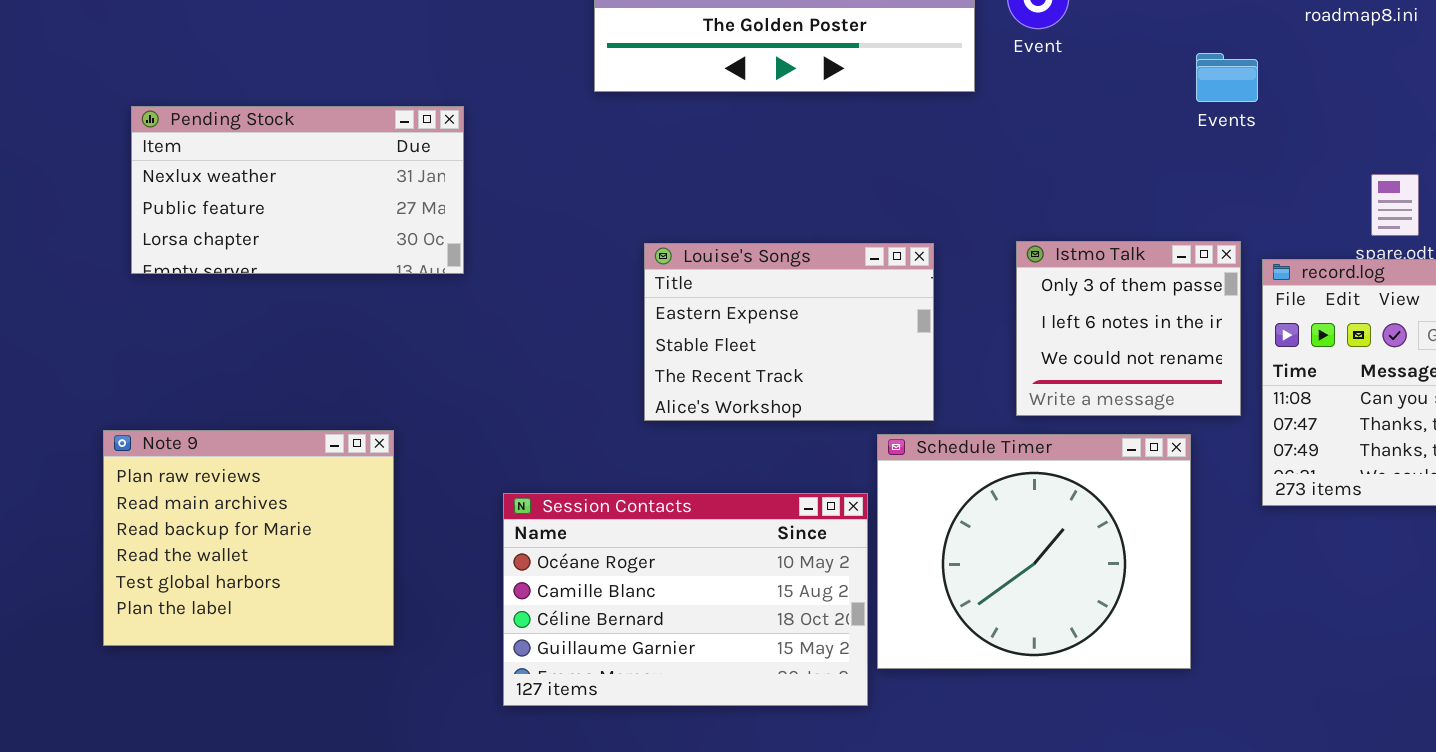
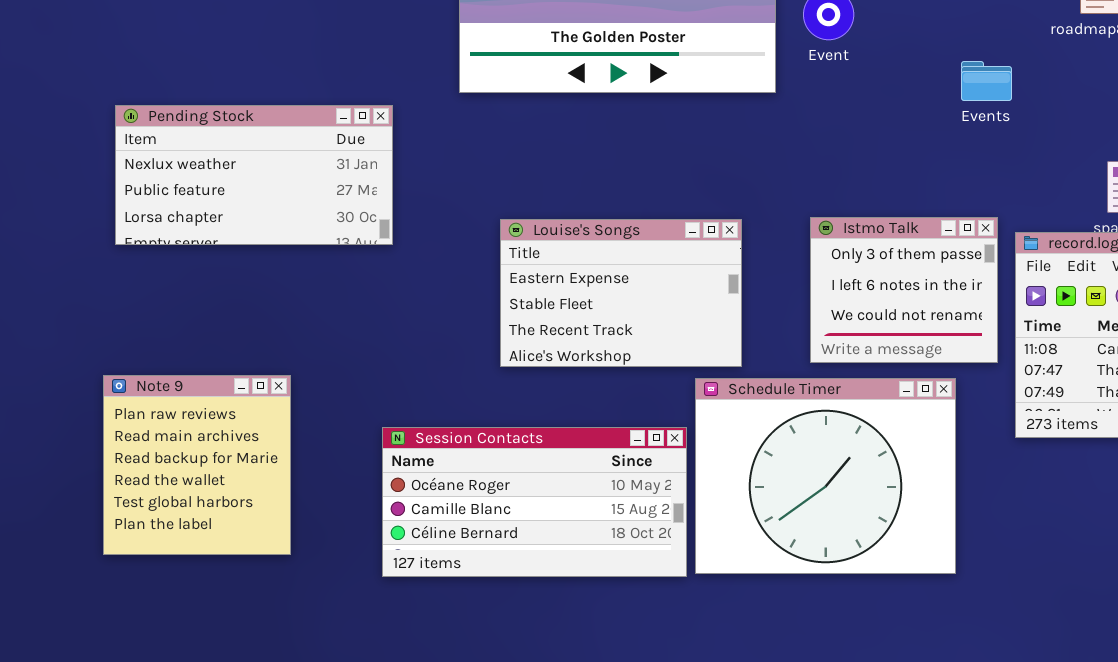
Pending Stock: [131,106,464,274] -> [115,105,393,245], moved
Note 9: [103,430,394,646] -> [103,375,291,555], resized
Session Contacts: [503,493,868,706] -> [382,427,687,577], resized

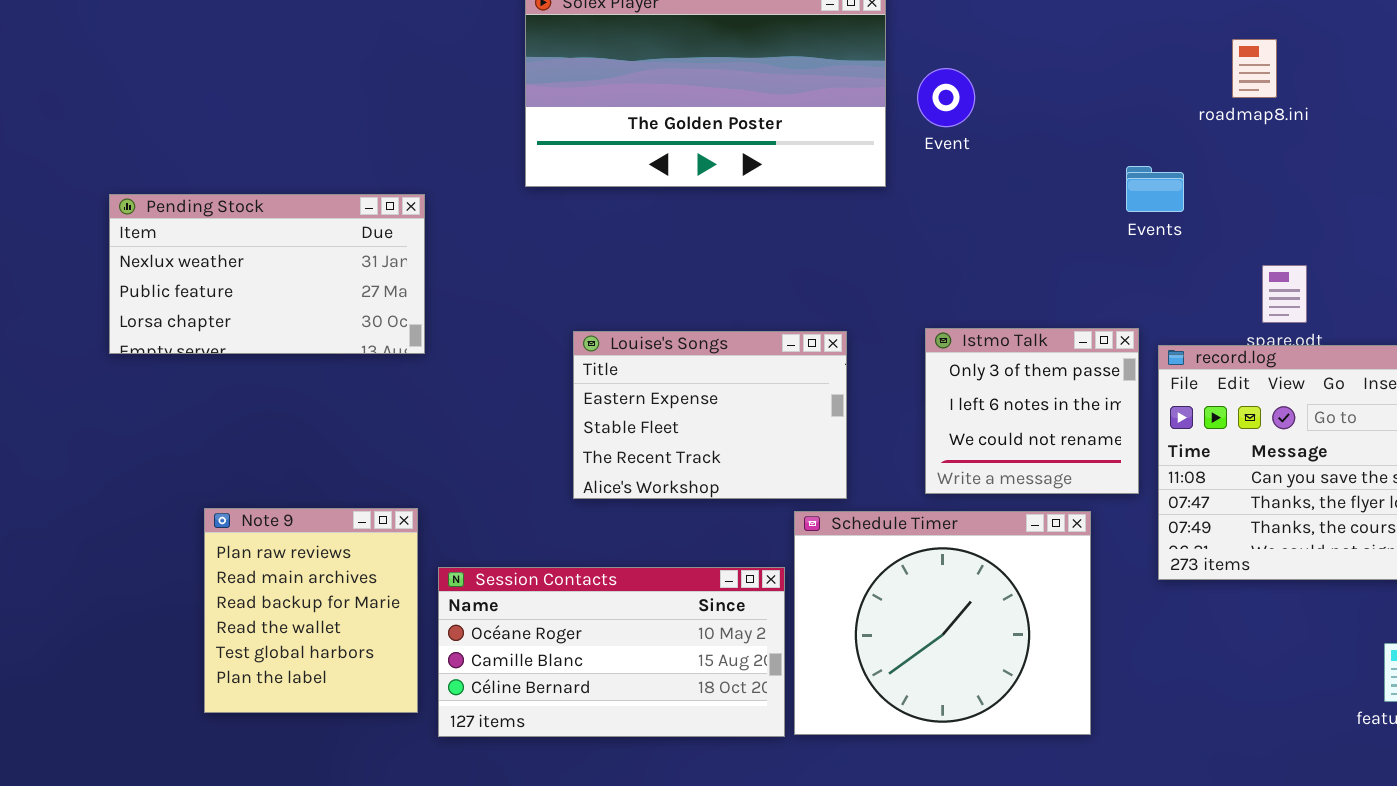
Events: [961,61,1012,101] -> [1126,166,1184,212], moved
Pending Stock: [115,105,393,245] -> [109,194,425,354], moved
Note 9: [103,375,291,555] -> [204,508,418,713], moved

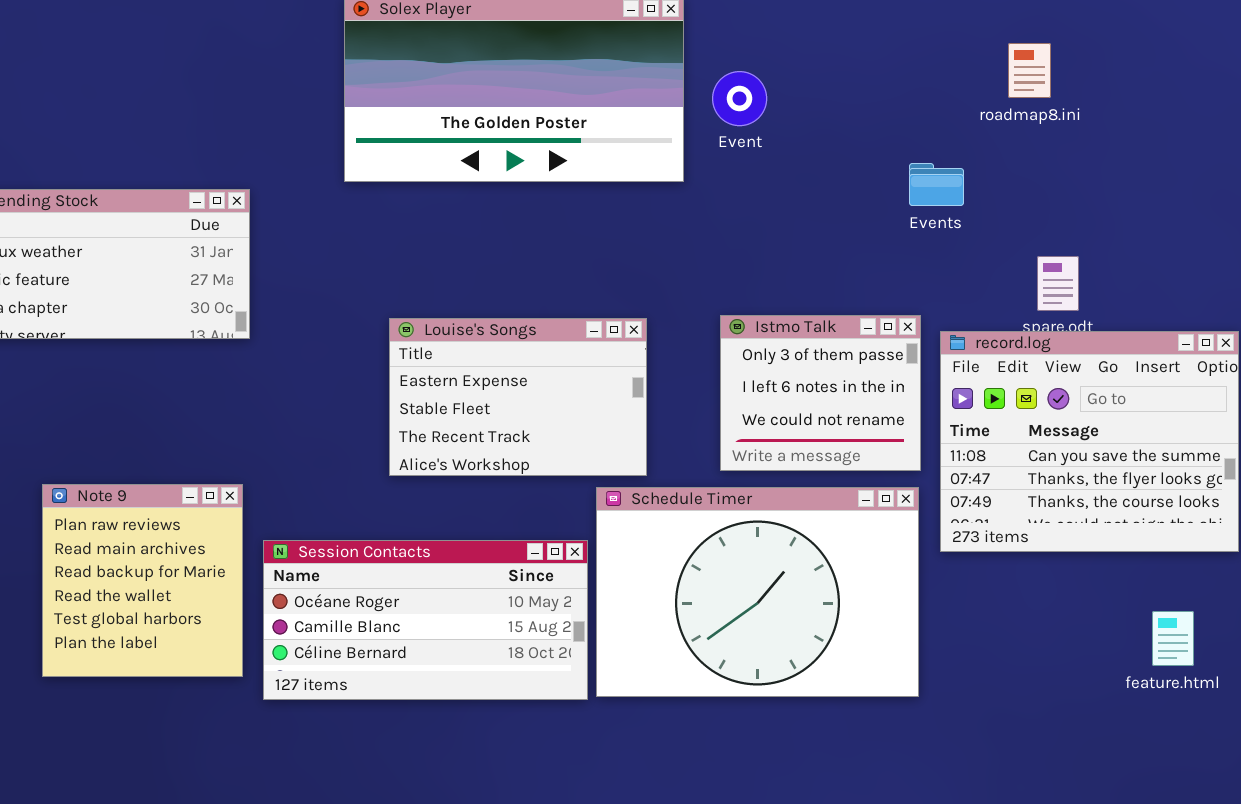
Schedule Timer: [794,511,1091,735] -> [596,487,919,697], resized

